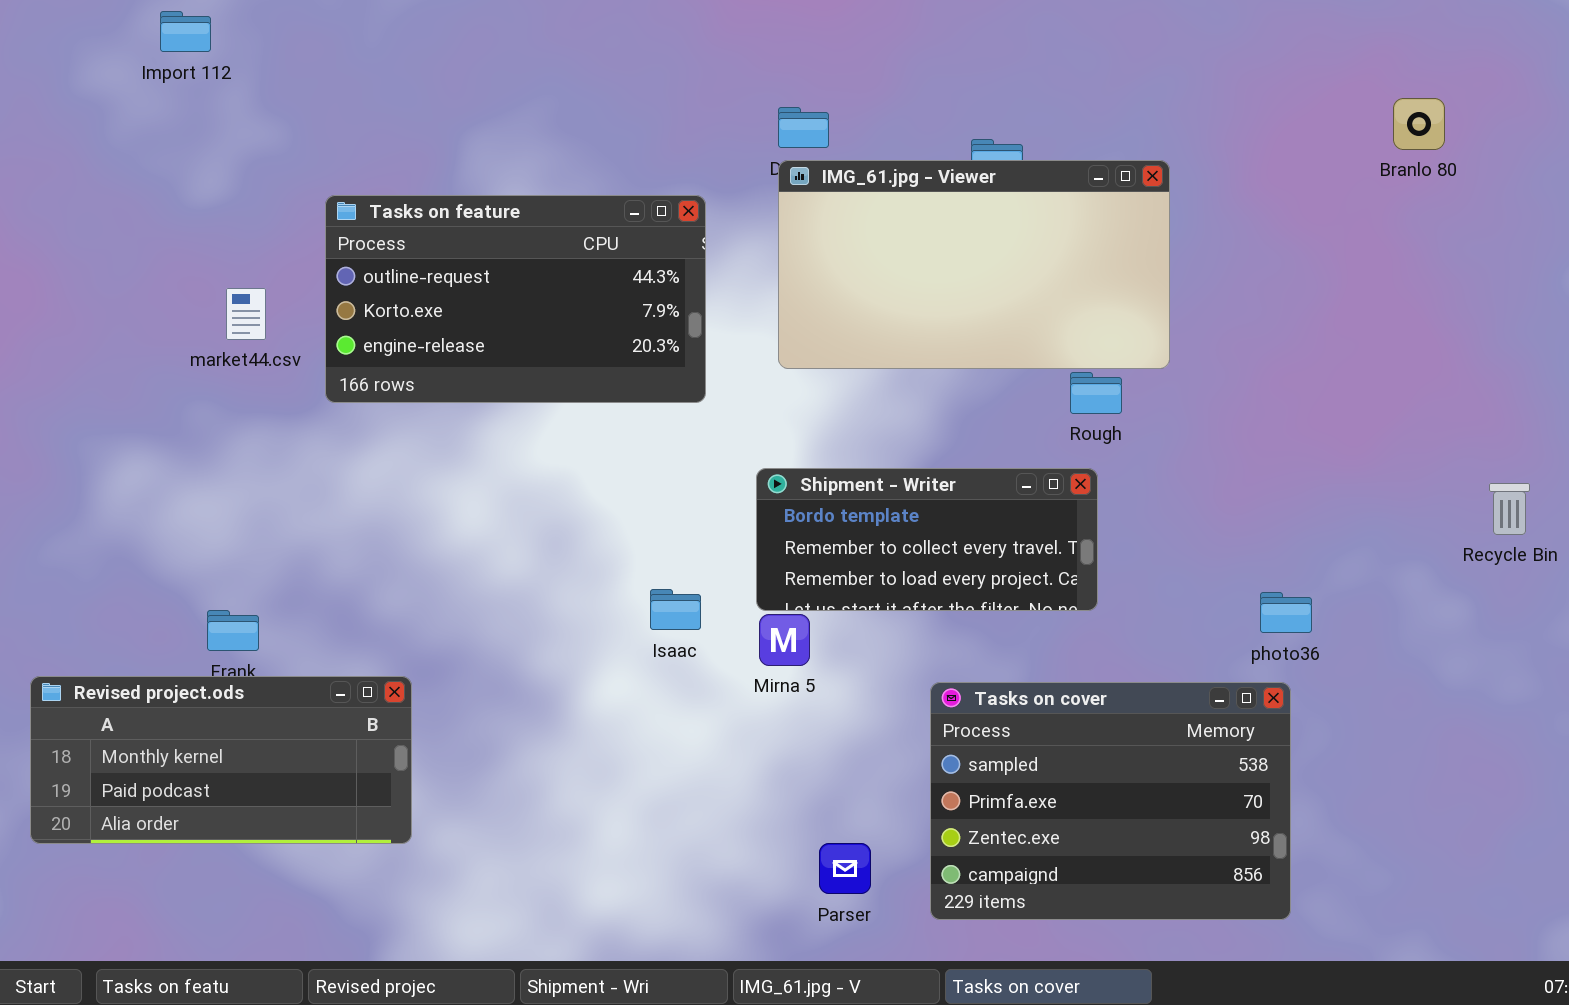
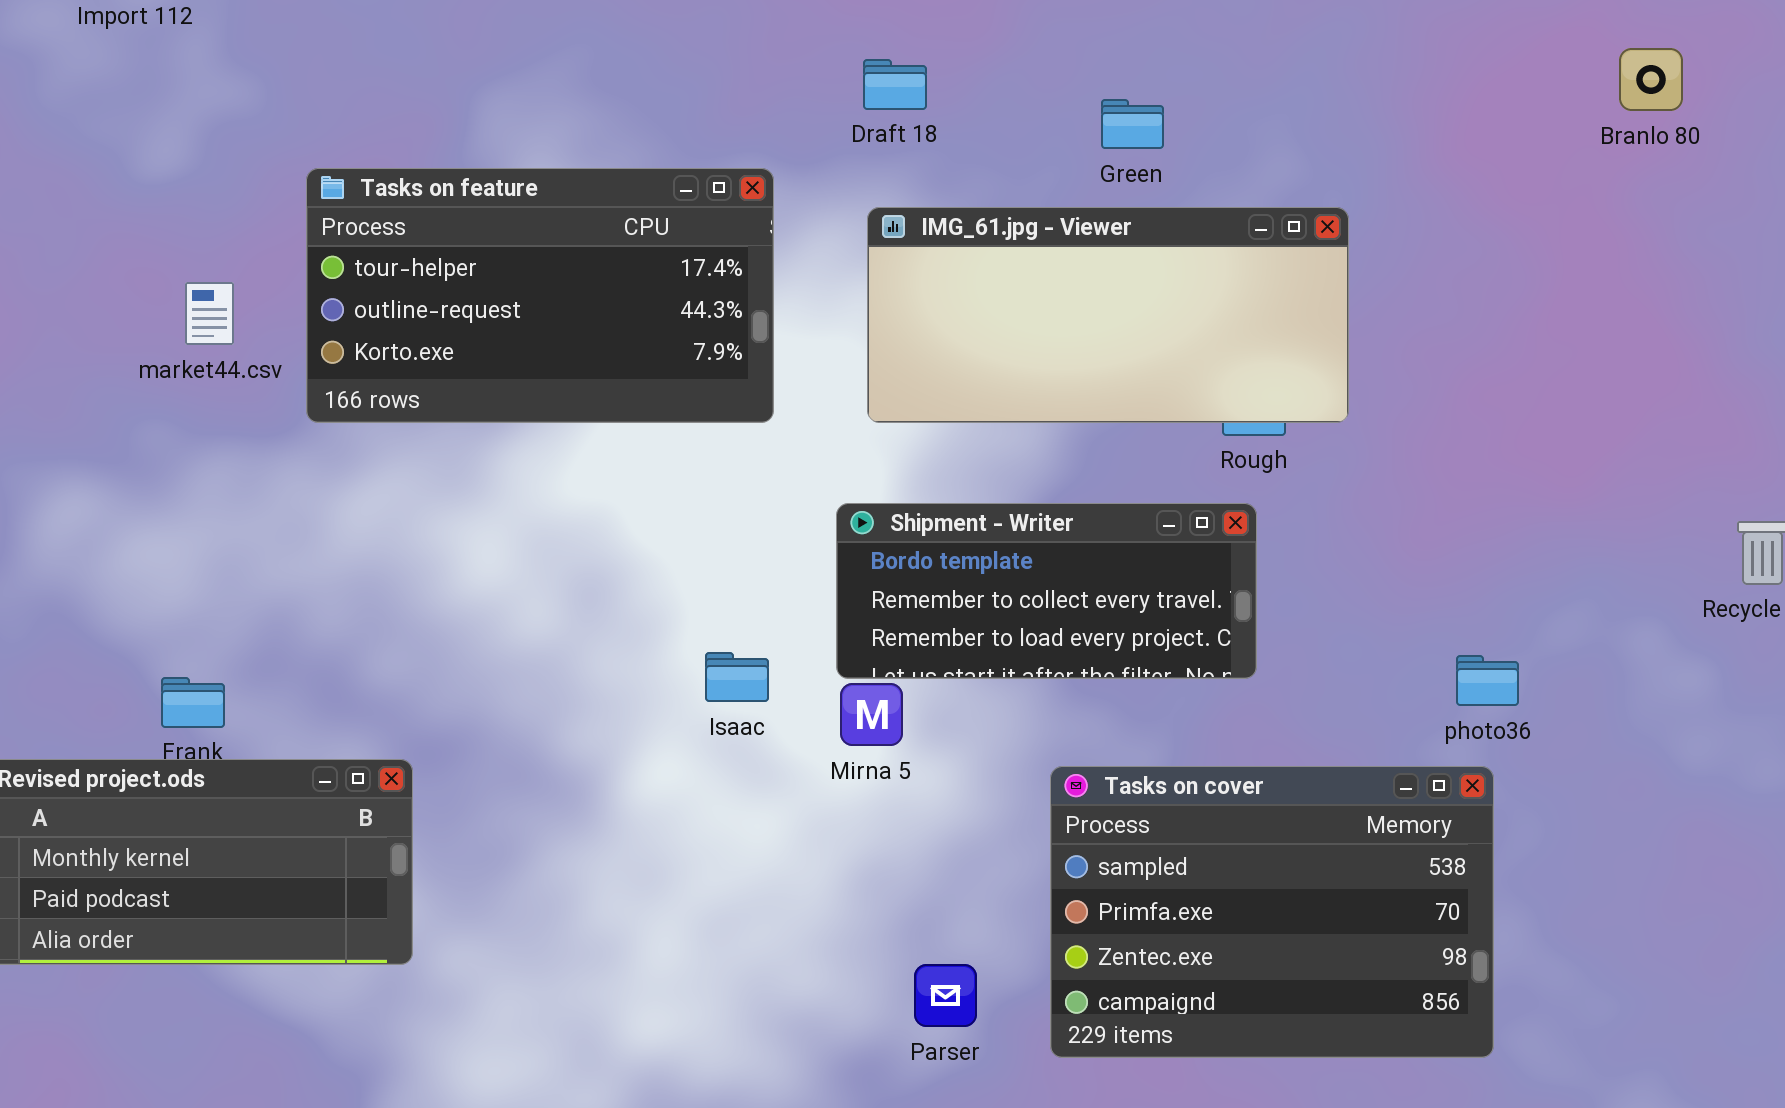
IMG_61.jpg - Viewer: [778,160,1170,369] -> [867,207,1349,423], moved, resized
Tasks on feature: [325,195,706,403] -> [306,168,774,423], scrolled up 1 row

